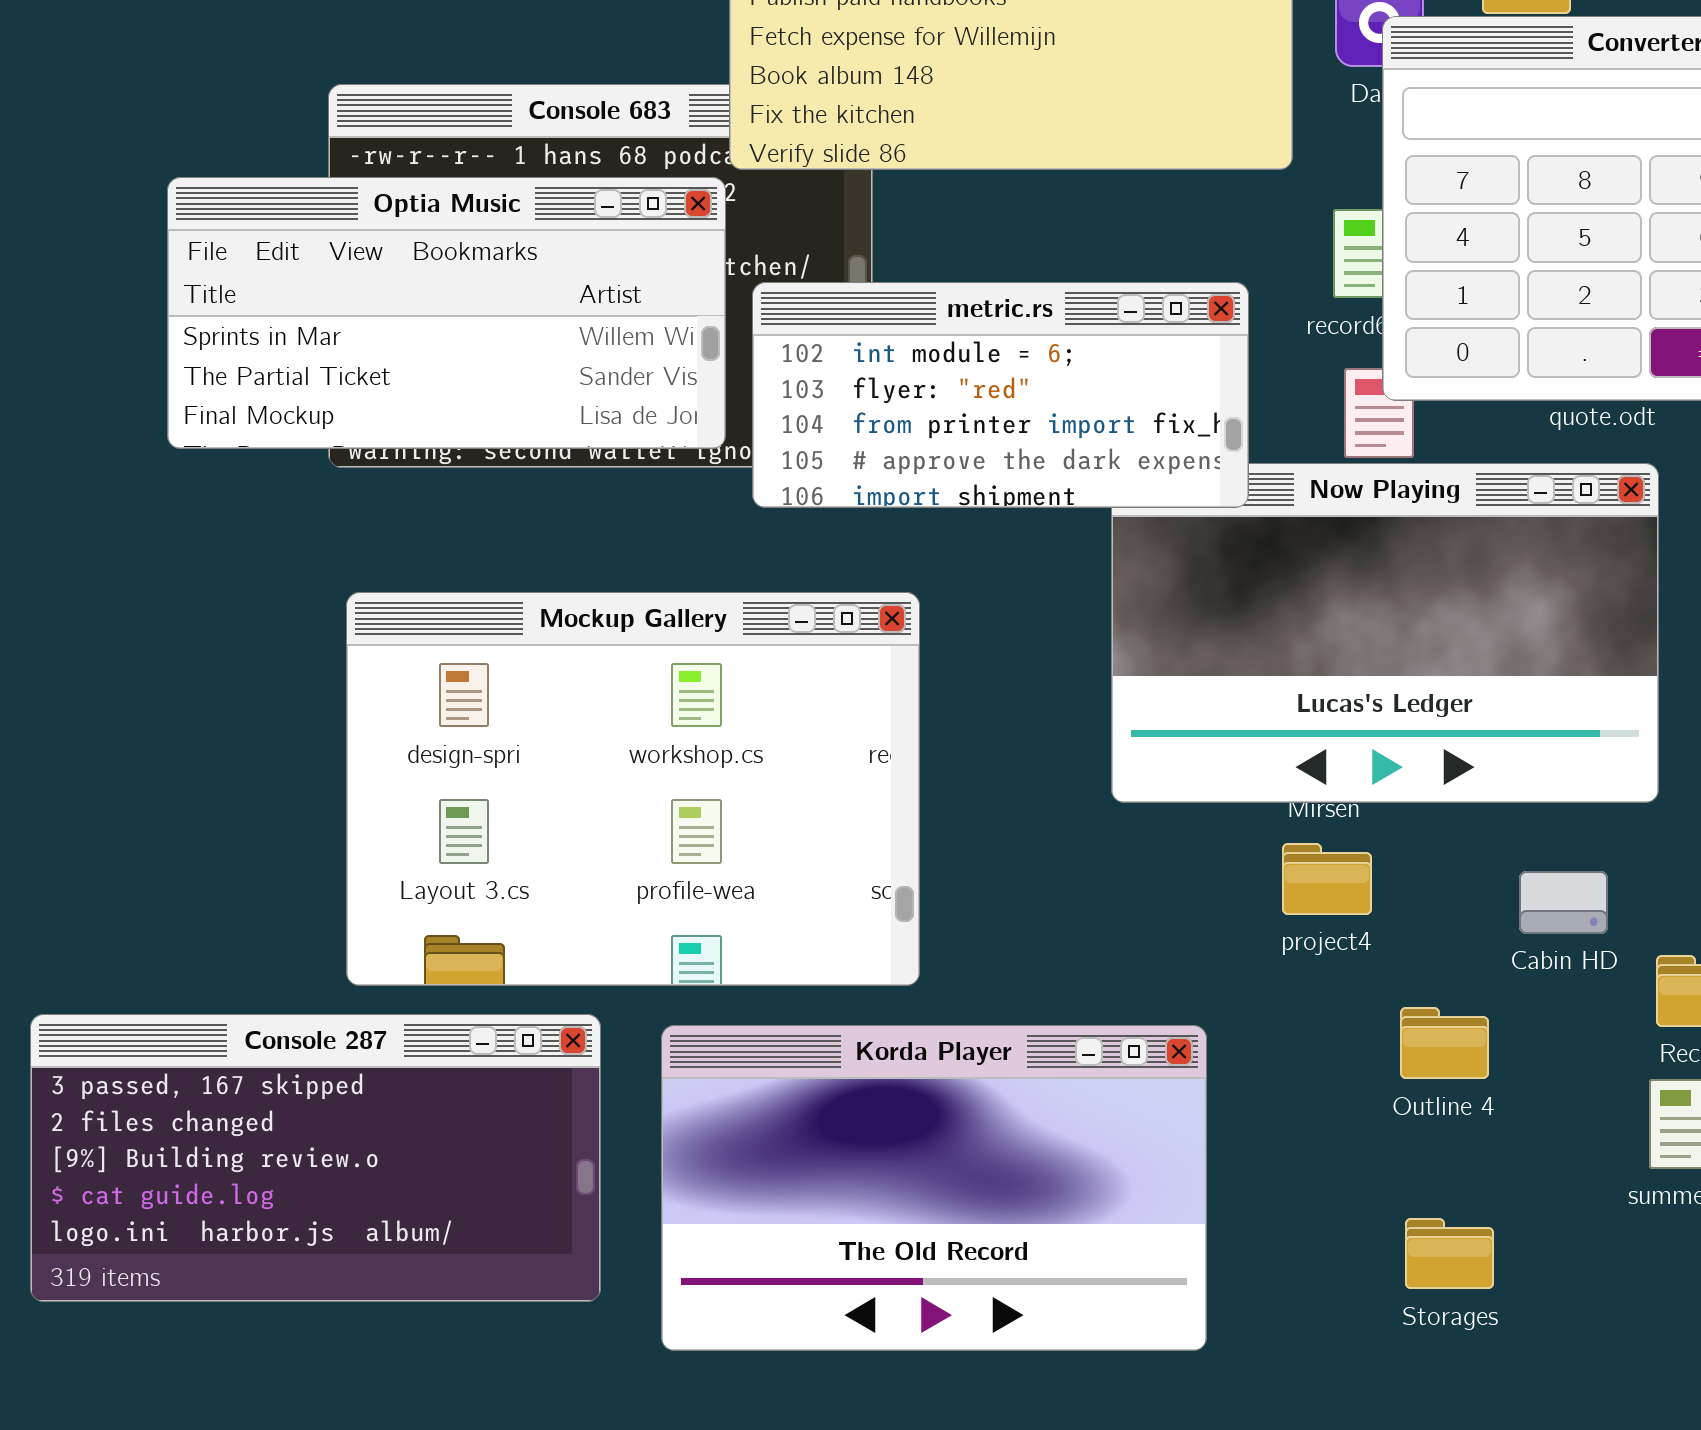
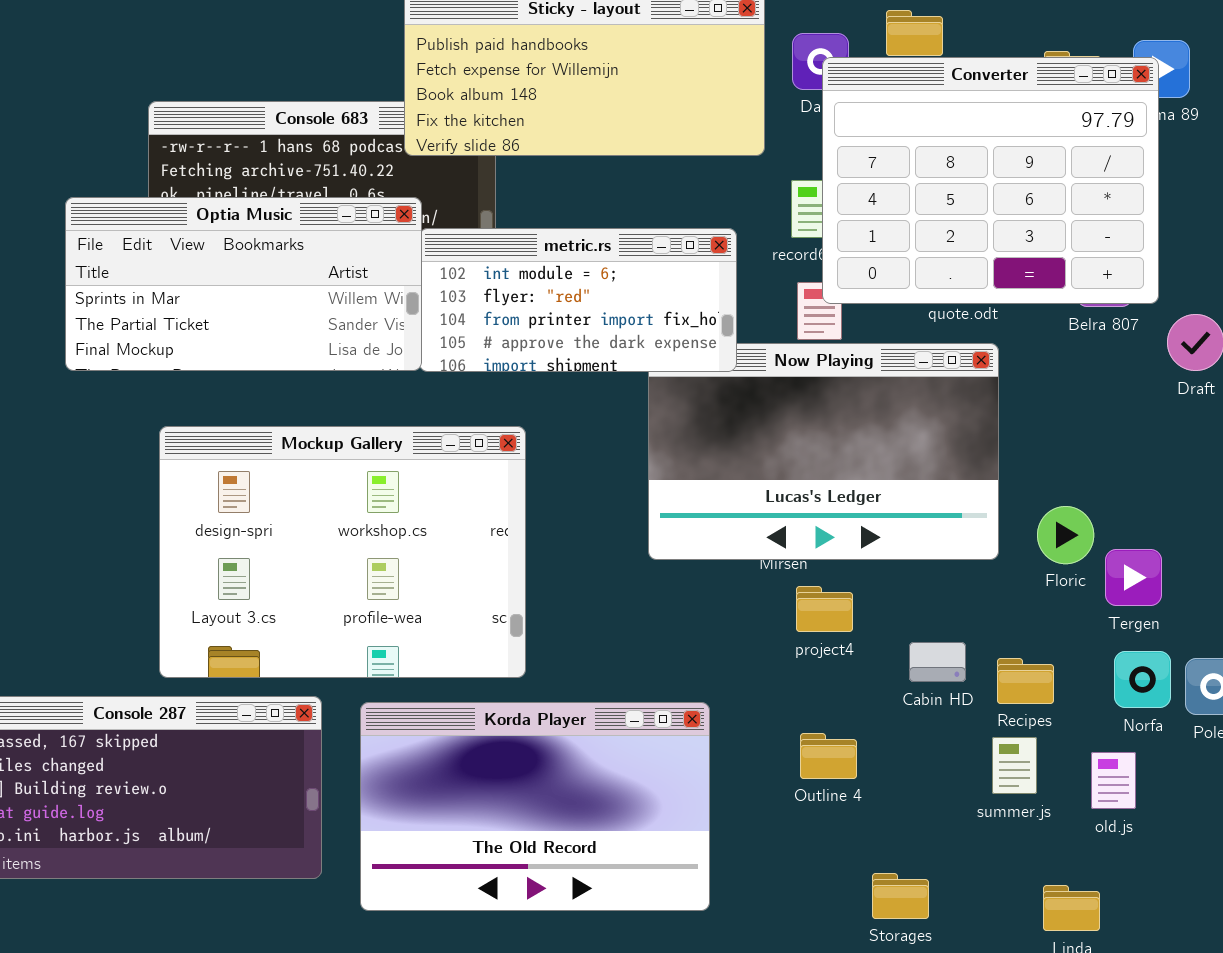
Optia Music: [167,177,726,449] -> [65,197,422,371], moved
project4: [1282,843,1372,915] -> [796,586,853,632], moved
Cabin HD: [1519,871,1608,934] -> [909,642,966,682], moved
Outline 4: [1400,1007,1489,1079] -> [800,733,857,779], moved
Storages: [1405,1218,1494,1289] -> [872,873,929,919], moved

